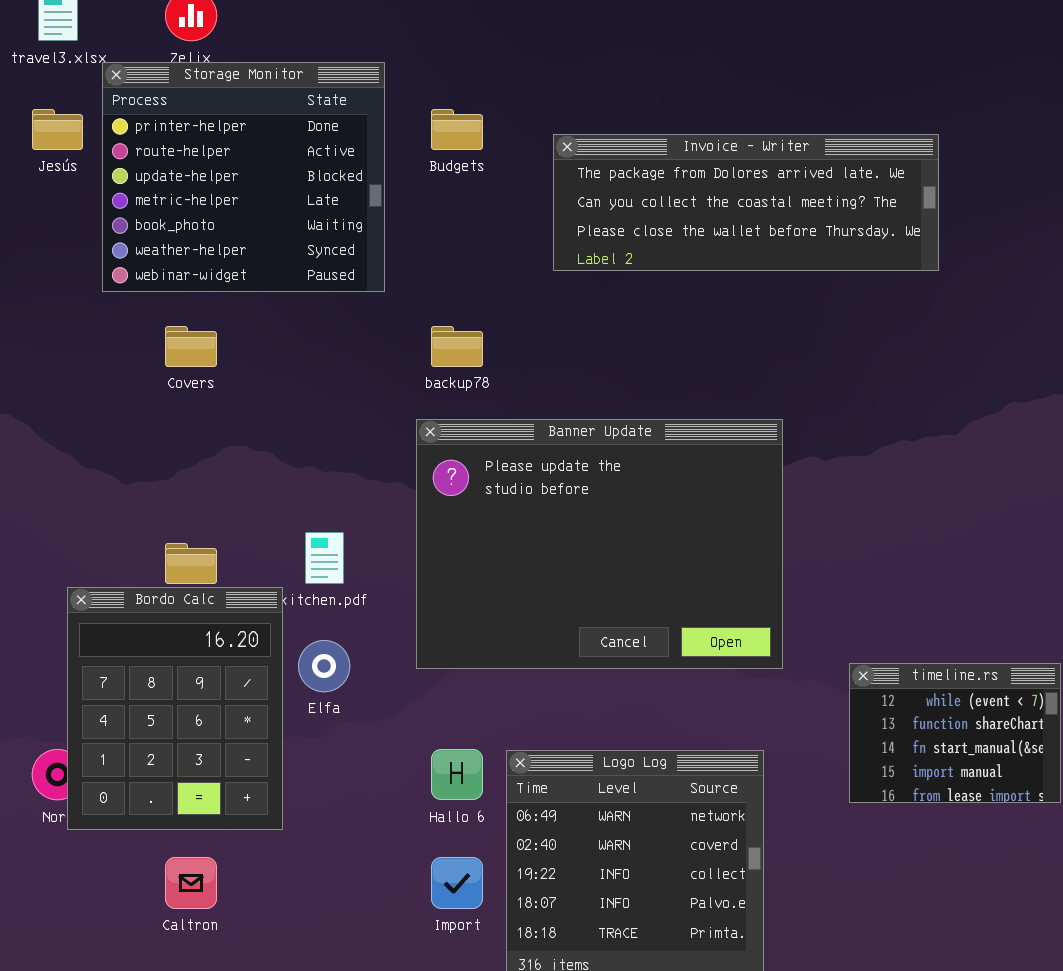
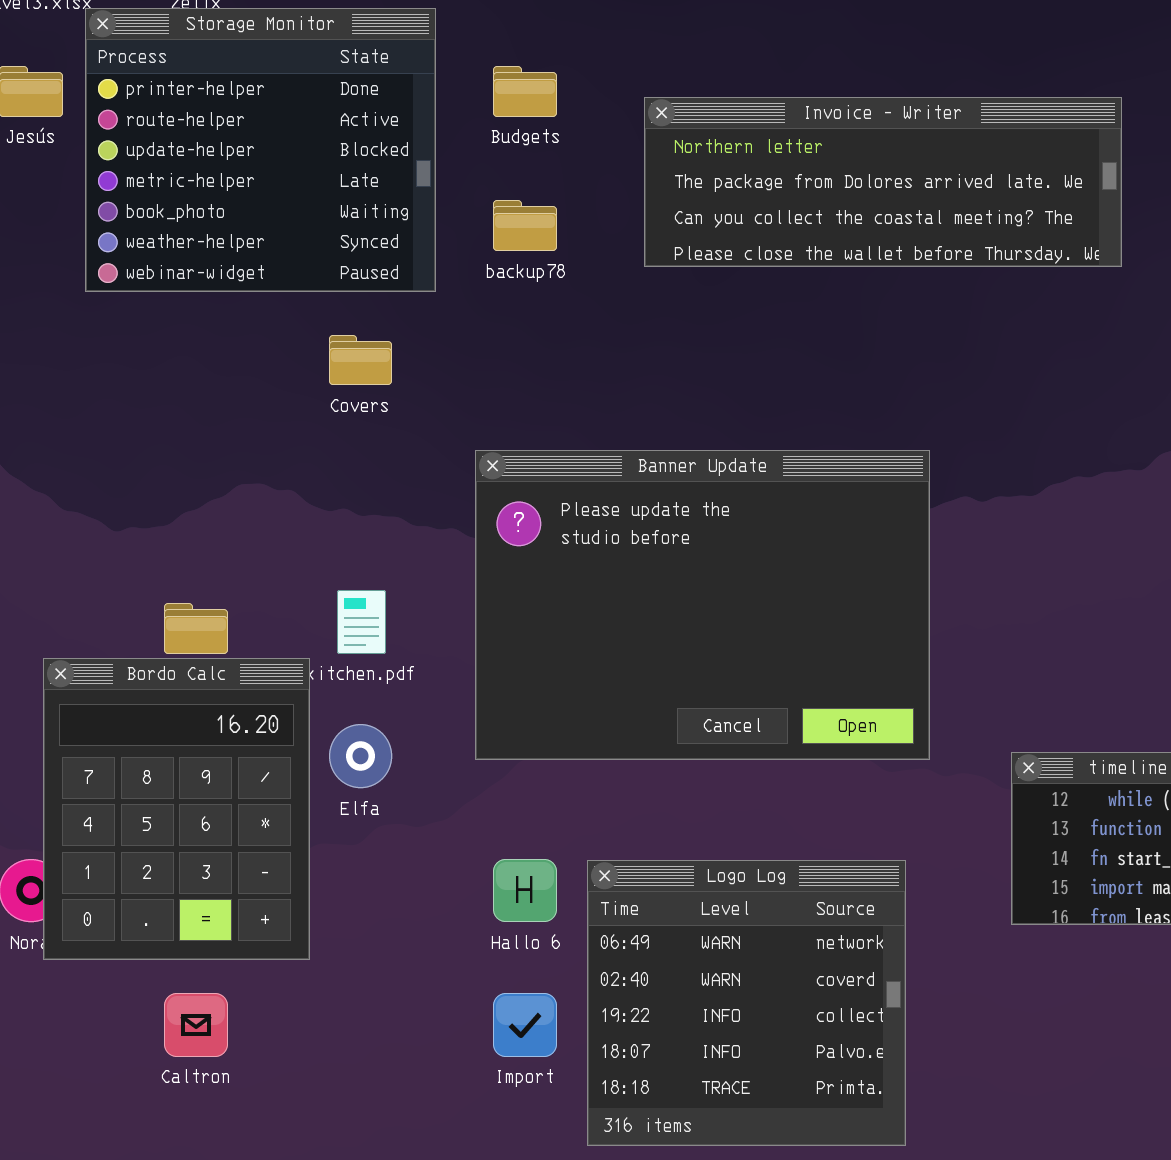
Invoice - Writer: [553,134,939,271] -> [644,97,1122,267], scrolled up 1 row
Covers: [165,326,217,367] -> [329,335,392,385], moved
backup78: [431,326,483,367] -> [493,200,557,251], moved

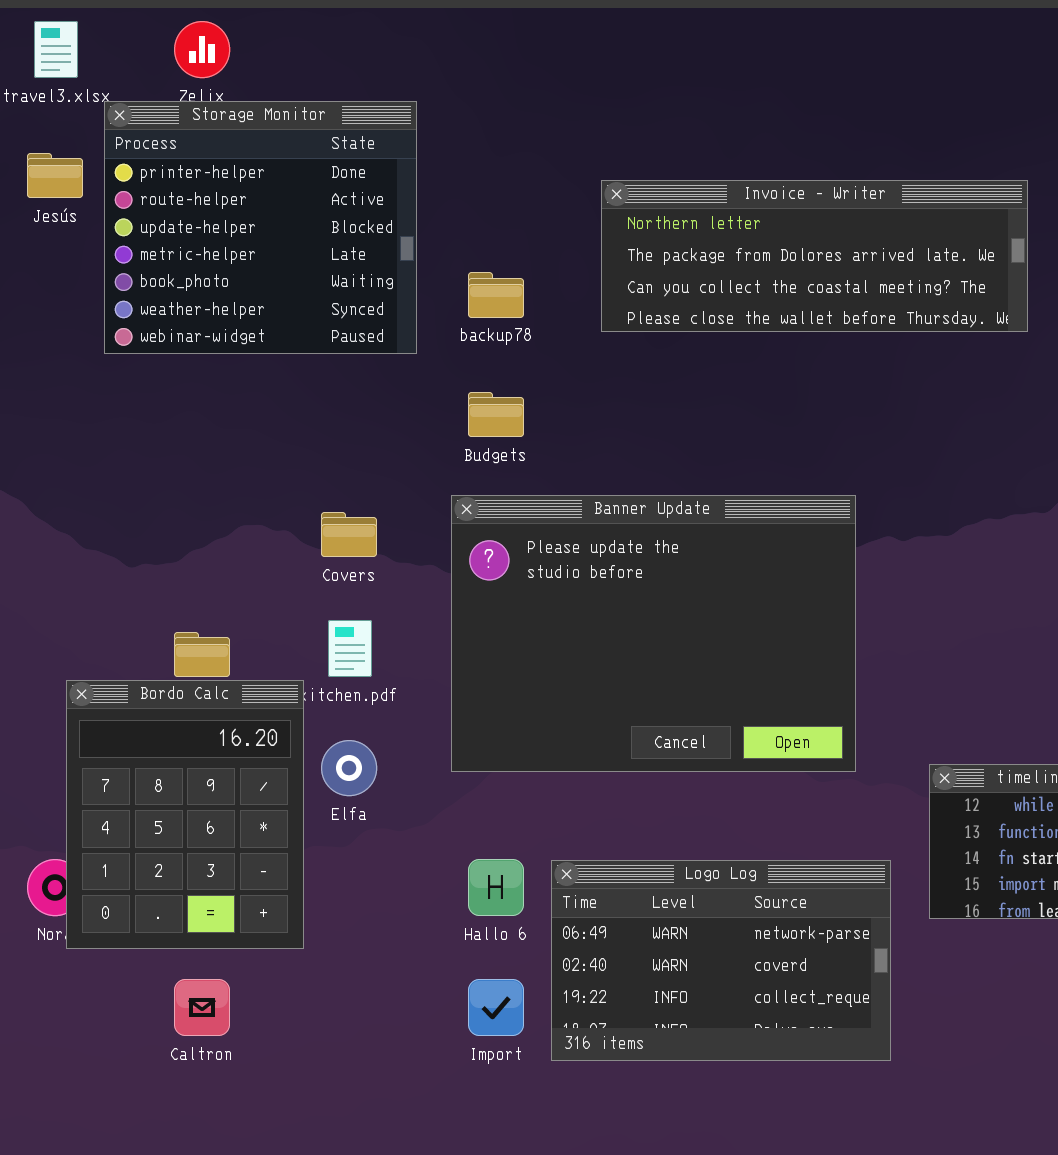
Budgets: [493,66,557,117] -> [468,392,524,437], moved
Covers: [329,335,392,385] -> [321,512,377,557], moved
Logo Log: [587,860,906,1146] -> [551,860,891,1061], resized

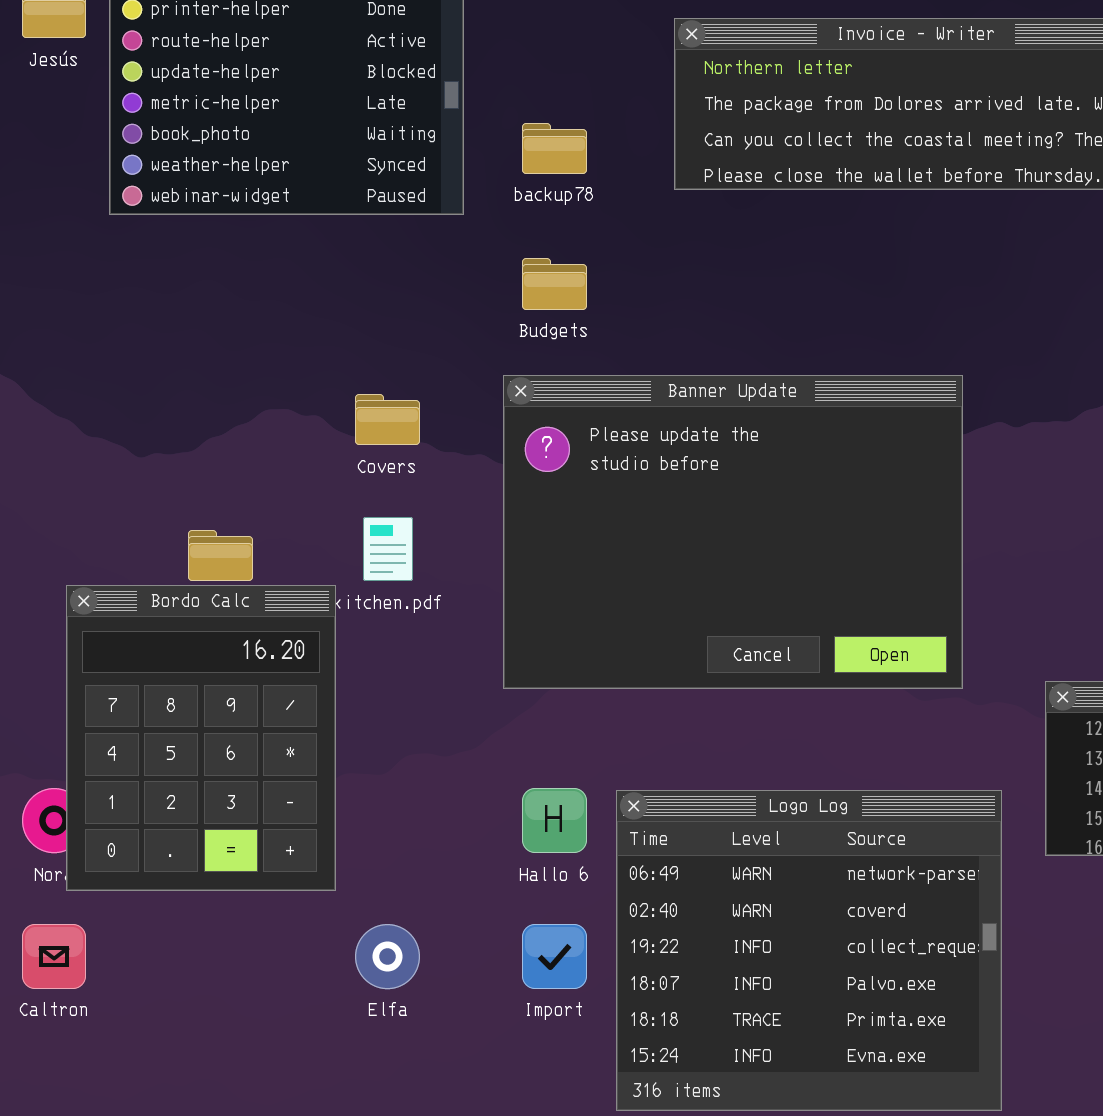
Elfa: [321,740,377,796] -> [355,924,420,989], moved
Logo Log: [551,860,891,1061] -> [616,790,1002,1111], resized
Caltron: [174,979,230,1036] -> [22,924,86,989], moved

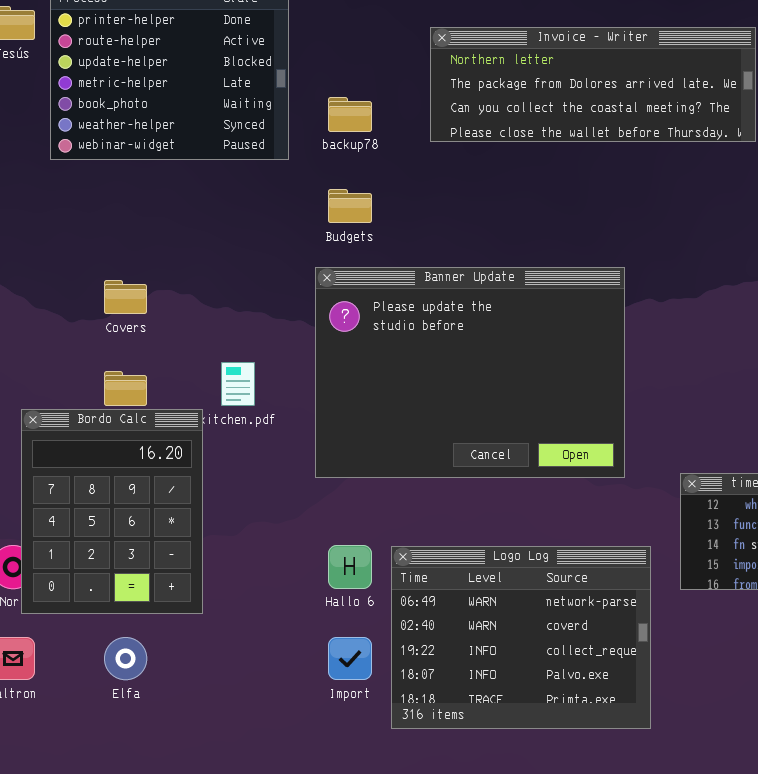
Covers: [355,394,420,445] -> [104,280,147,314], moved
Logo Log: [616,790,1002,1111] -> [391,546,651,729], resized
Elfa: [355,924,420,989] -> [104,637,147,680], moved

